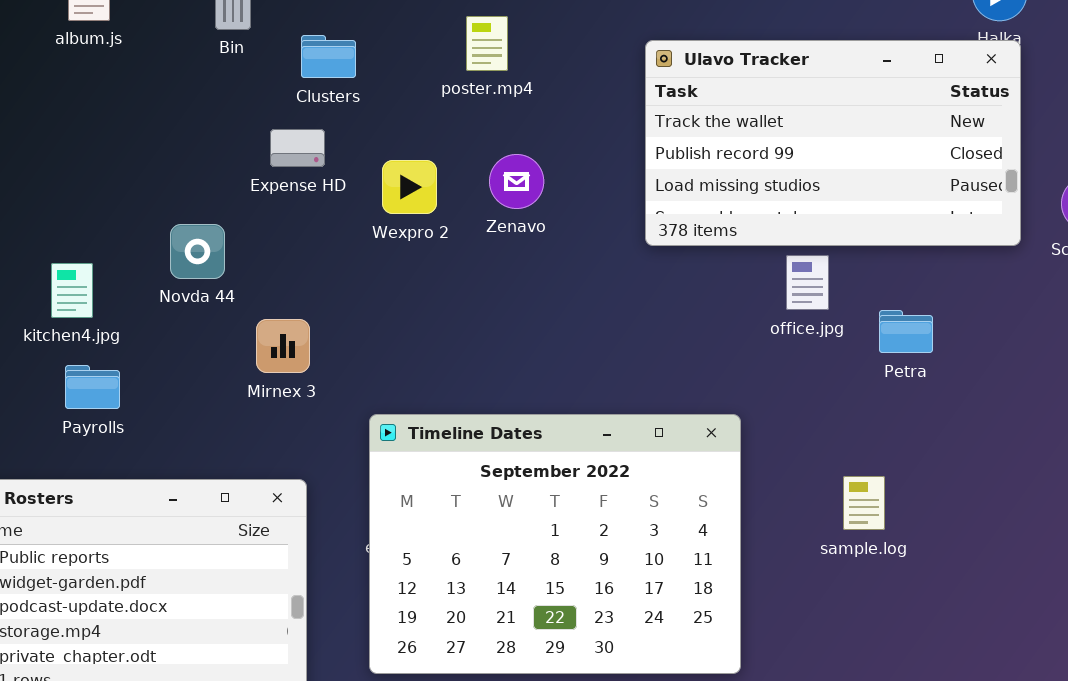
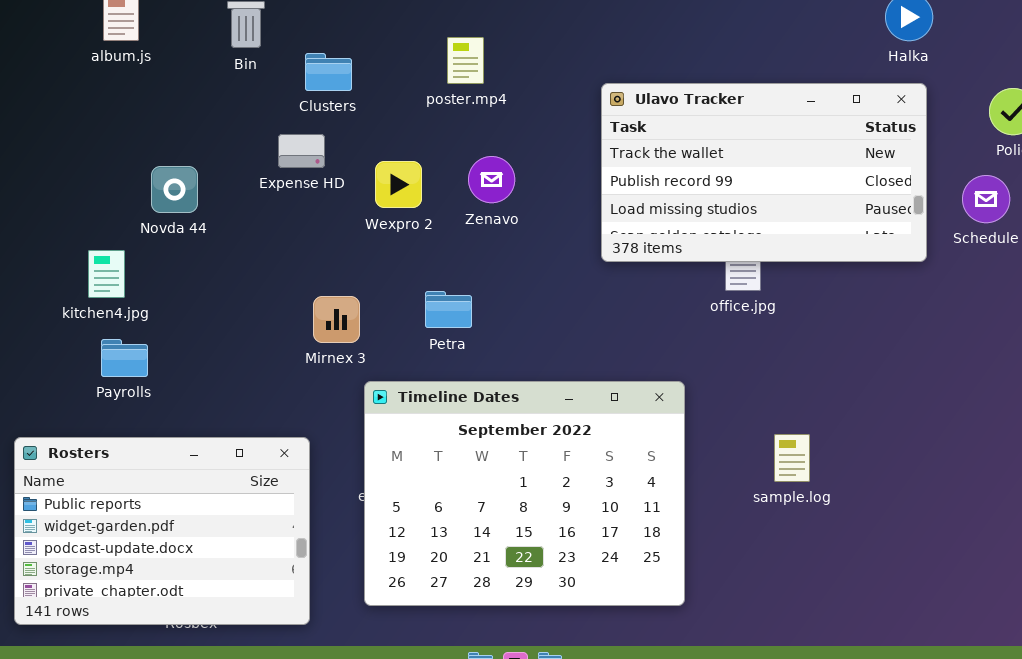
Ulavo Tracker: [645,40,1021,246] -> [601,83,927,262], moved
Novda 44: [170,224,225,279] -> [151,166,198,213], moved
Petra: [879,310,933,353] -> [425,291,472,328], moved
Mirnex 3: [256,319,310,373] -> [313,296,360,343], moved

